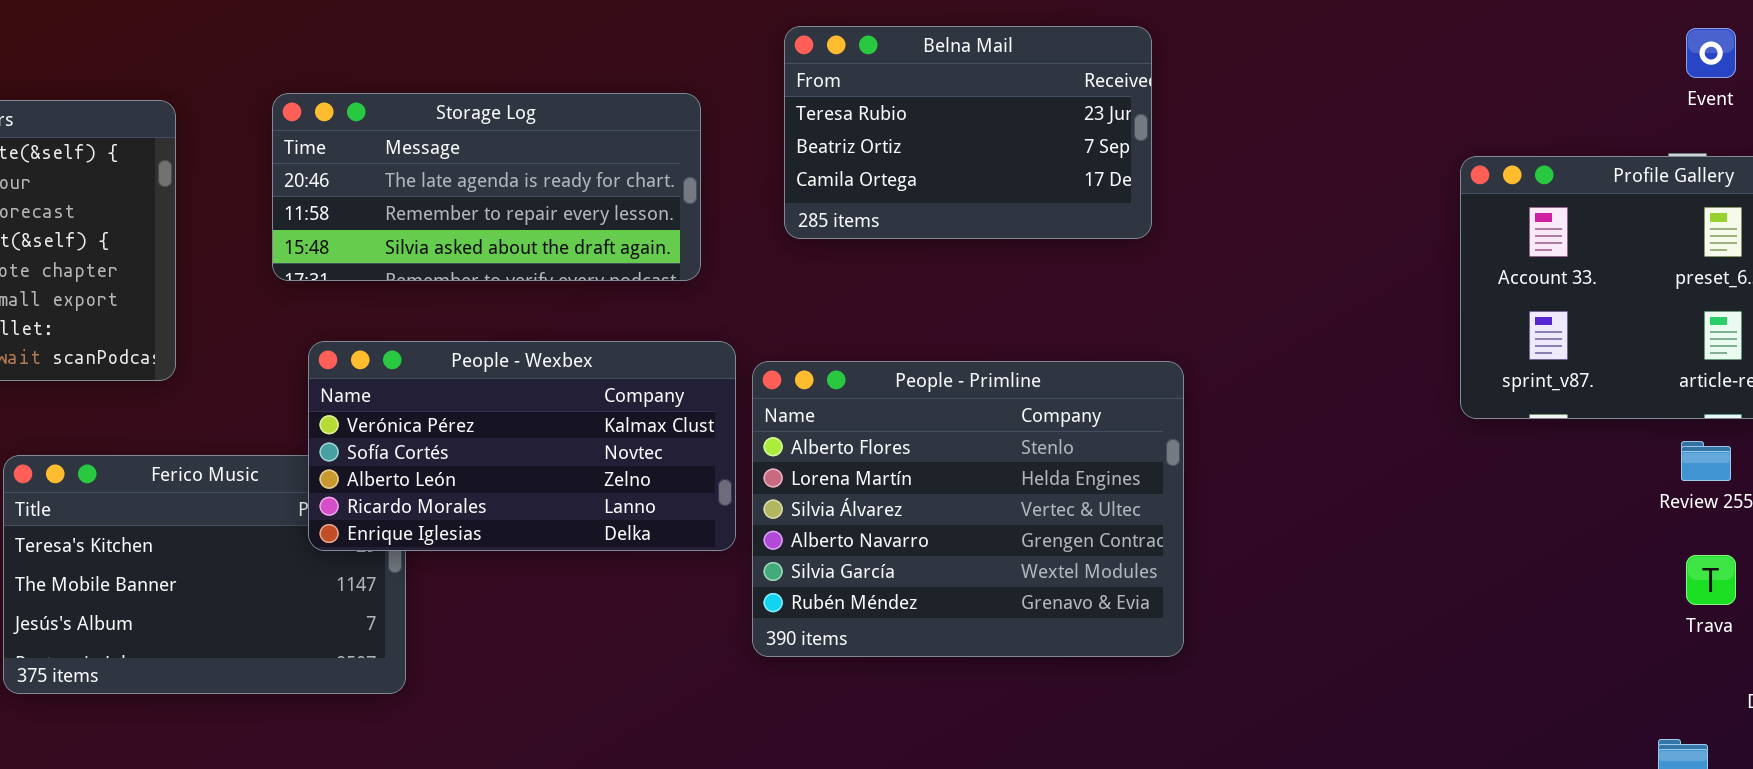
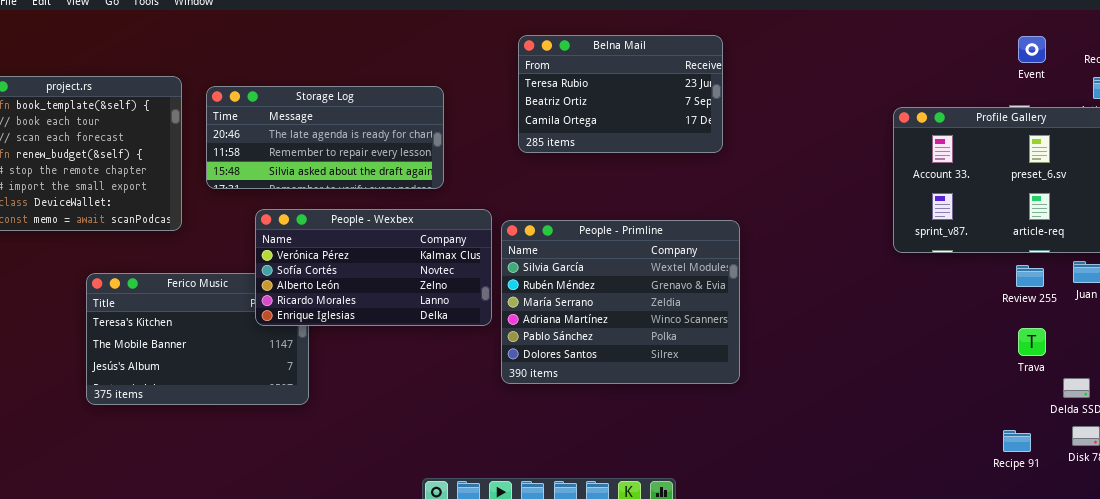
Storage Log: [272,93,701,281] -> [206,86,444,189], moved
People - Primline: [752,361,1184,657] -> [501,220,740,384], scrolled down 4 rows

